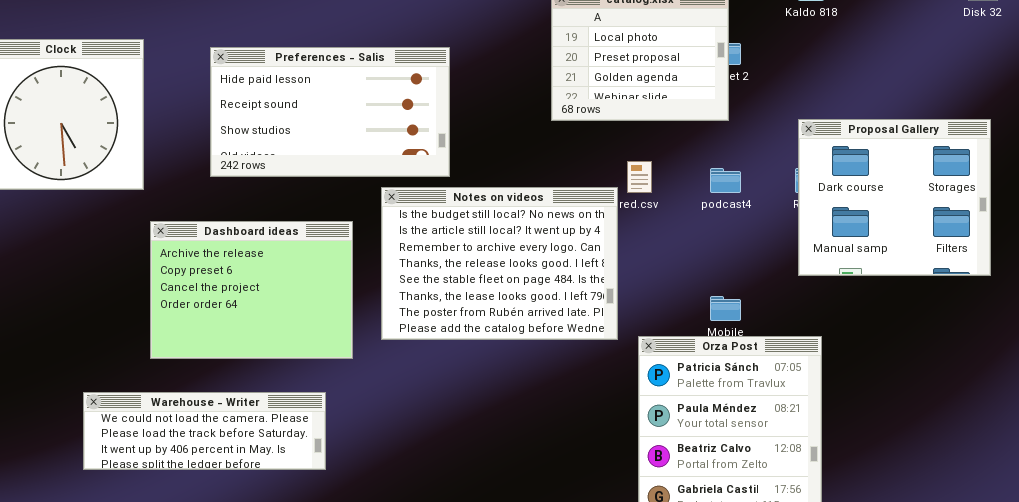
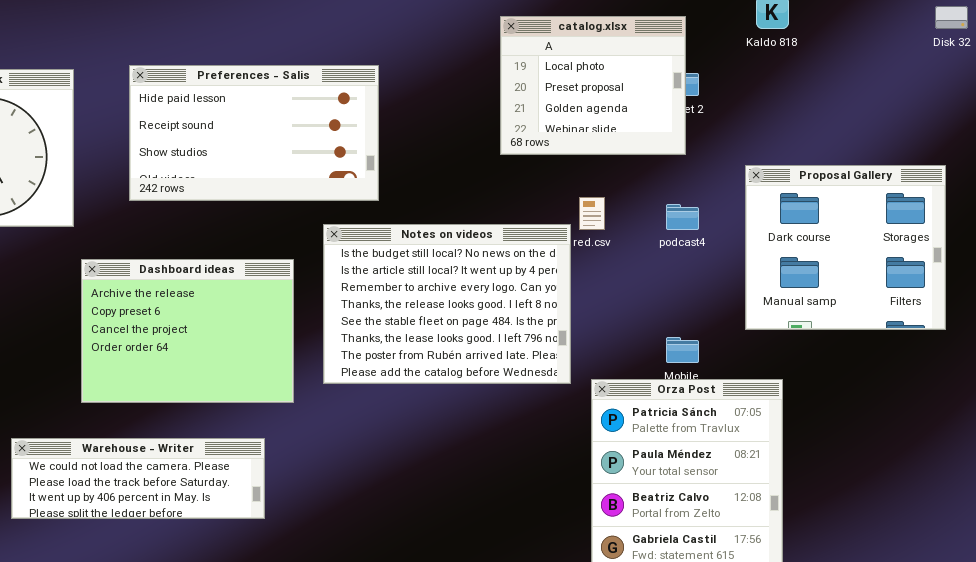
Preferences - Salis: [210,47,450,177] -> [129,65,379,201], moved
Proposal Gallery: [798,119,991,276] -> [745,165,946,330], moved

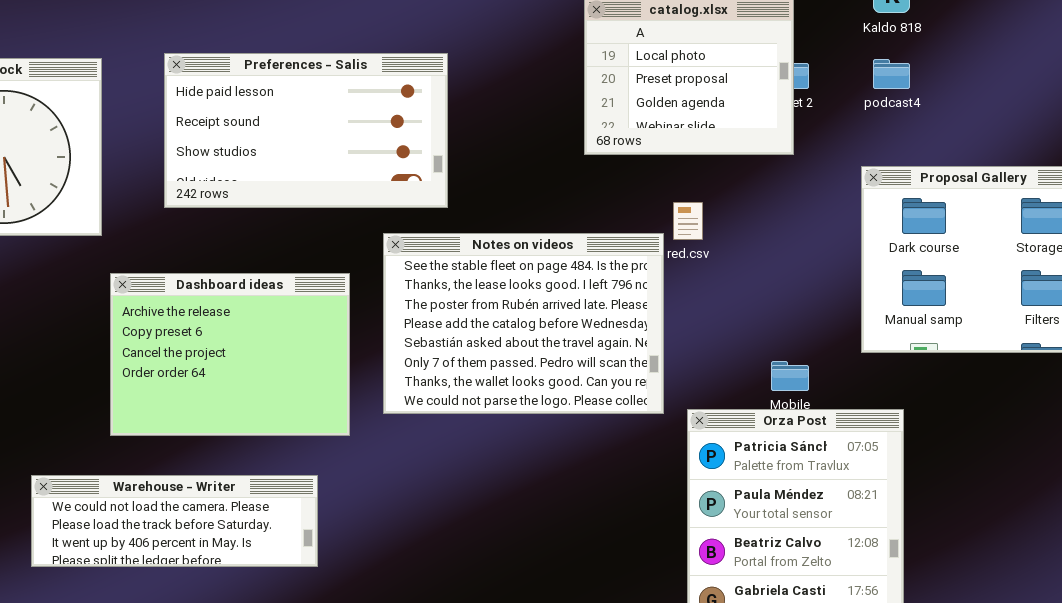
podcast4: [666,204,699,230] -> [873,59,910,89], moved
Notes on videos: [323,224,571,384] -> [383,233,664,414], scrolled down 4 rows

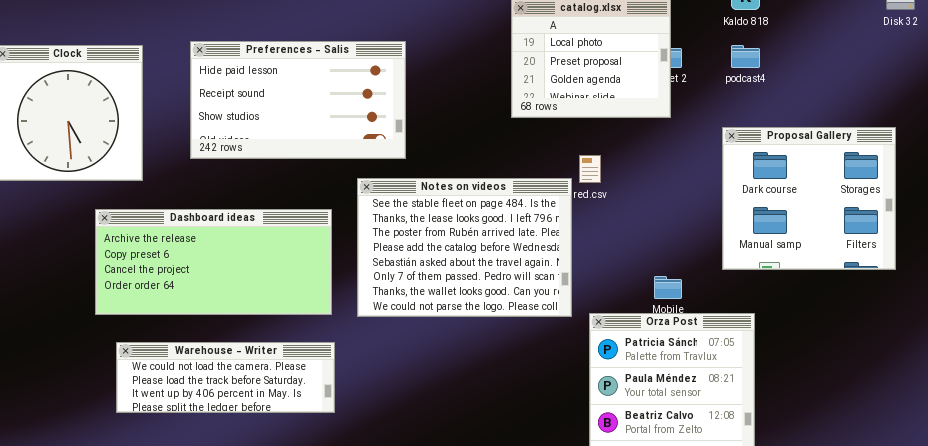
Dashboard ideas: [110,273,350,436] -> [95,209,332,315], resized
Warehouse - Writer: [31,475,318,567] -> [116,342,335,413], moved

